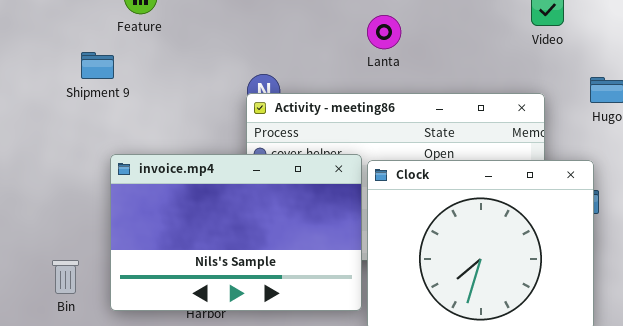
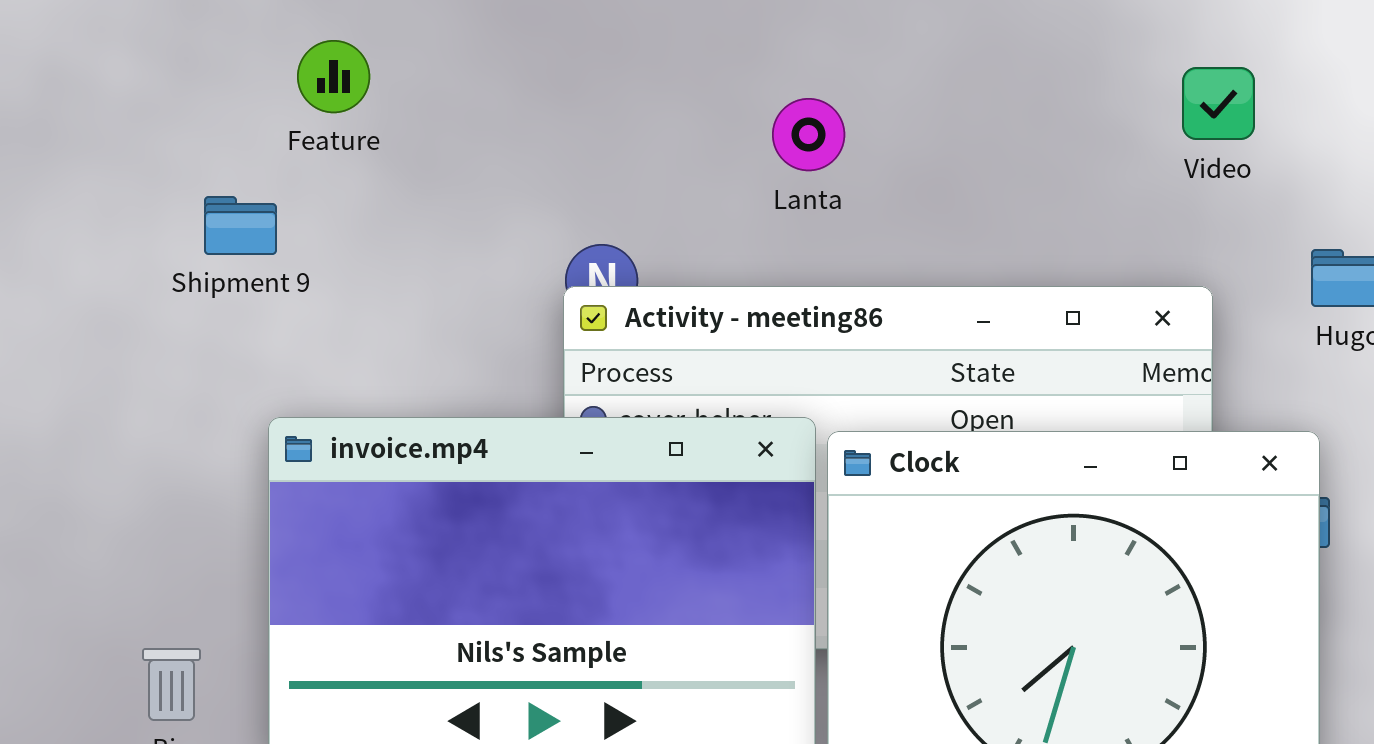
Lanta: [367,15,401,49] -> [772,98,845,171], moved

